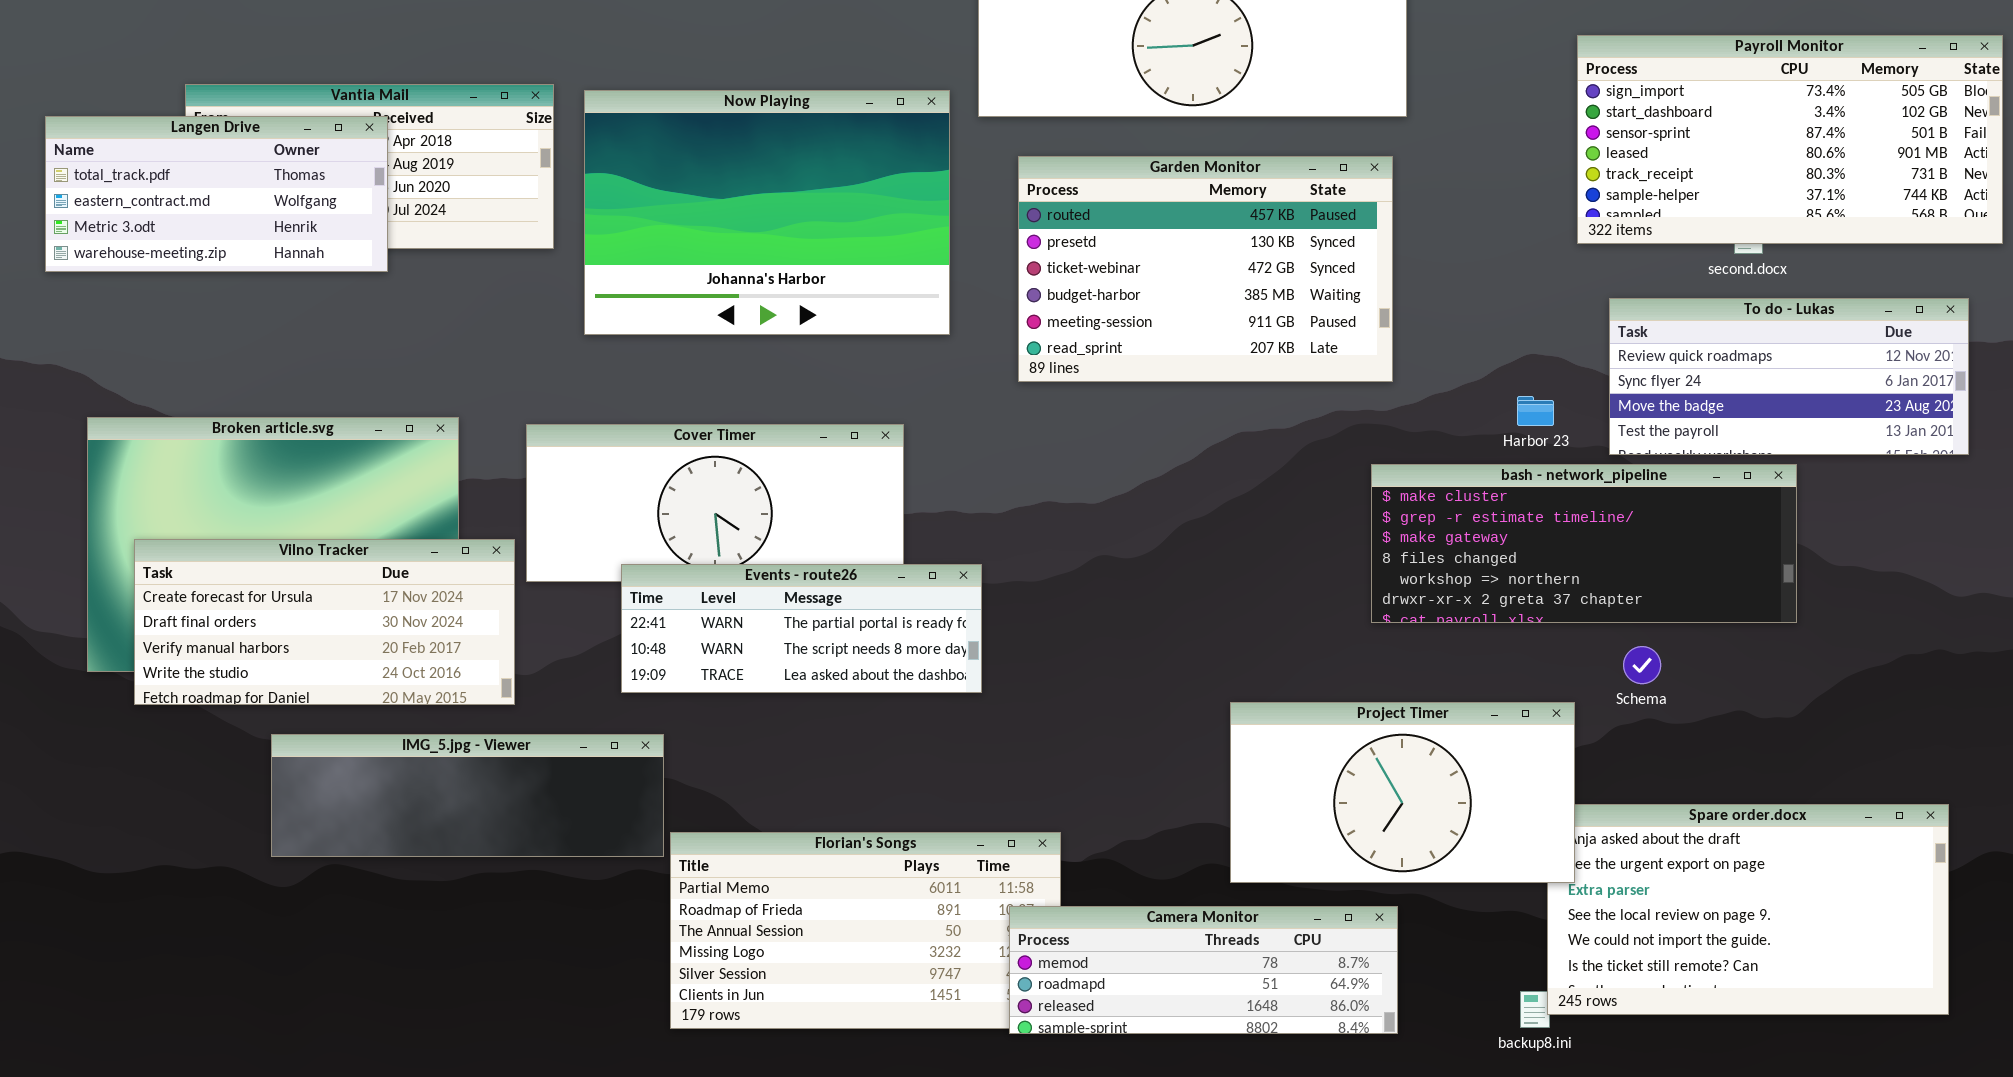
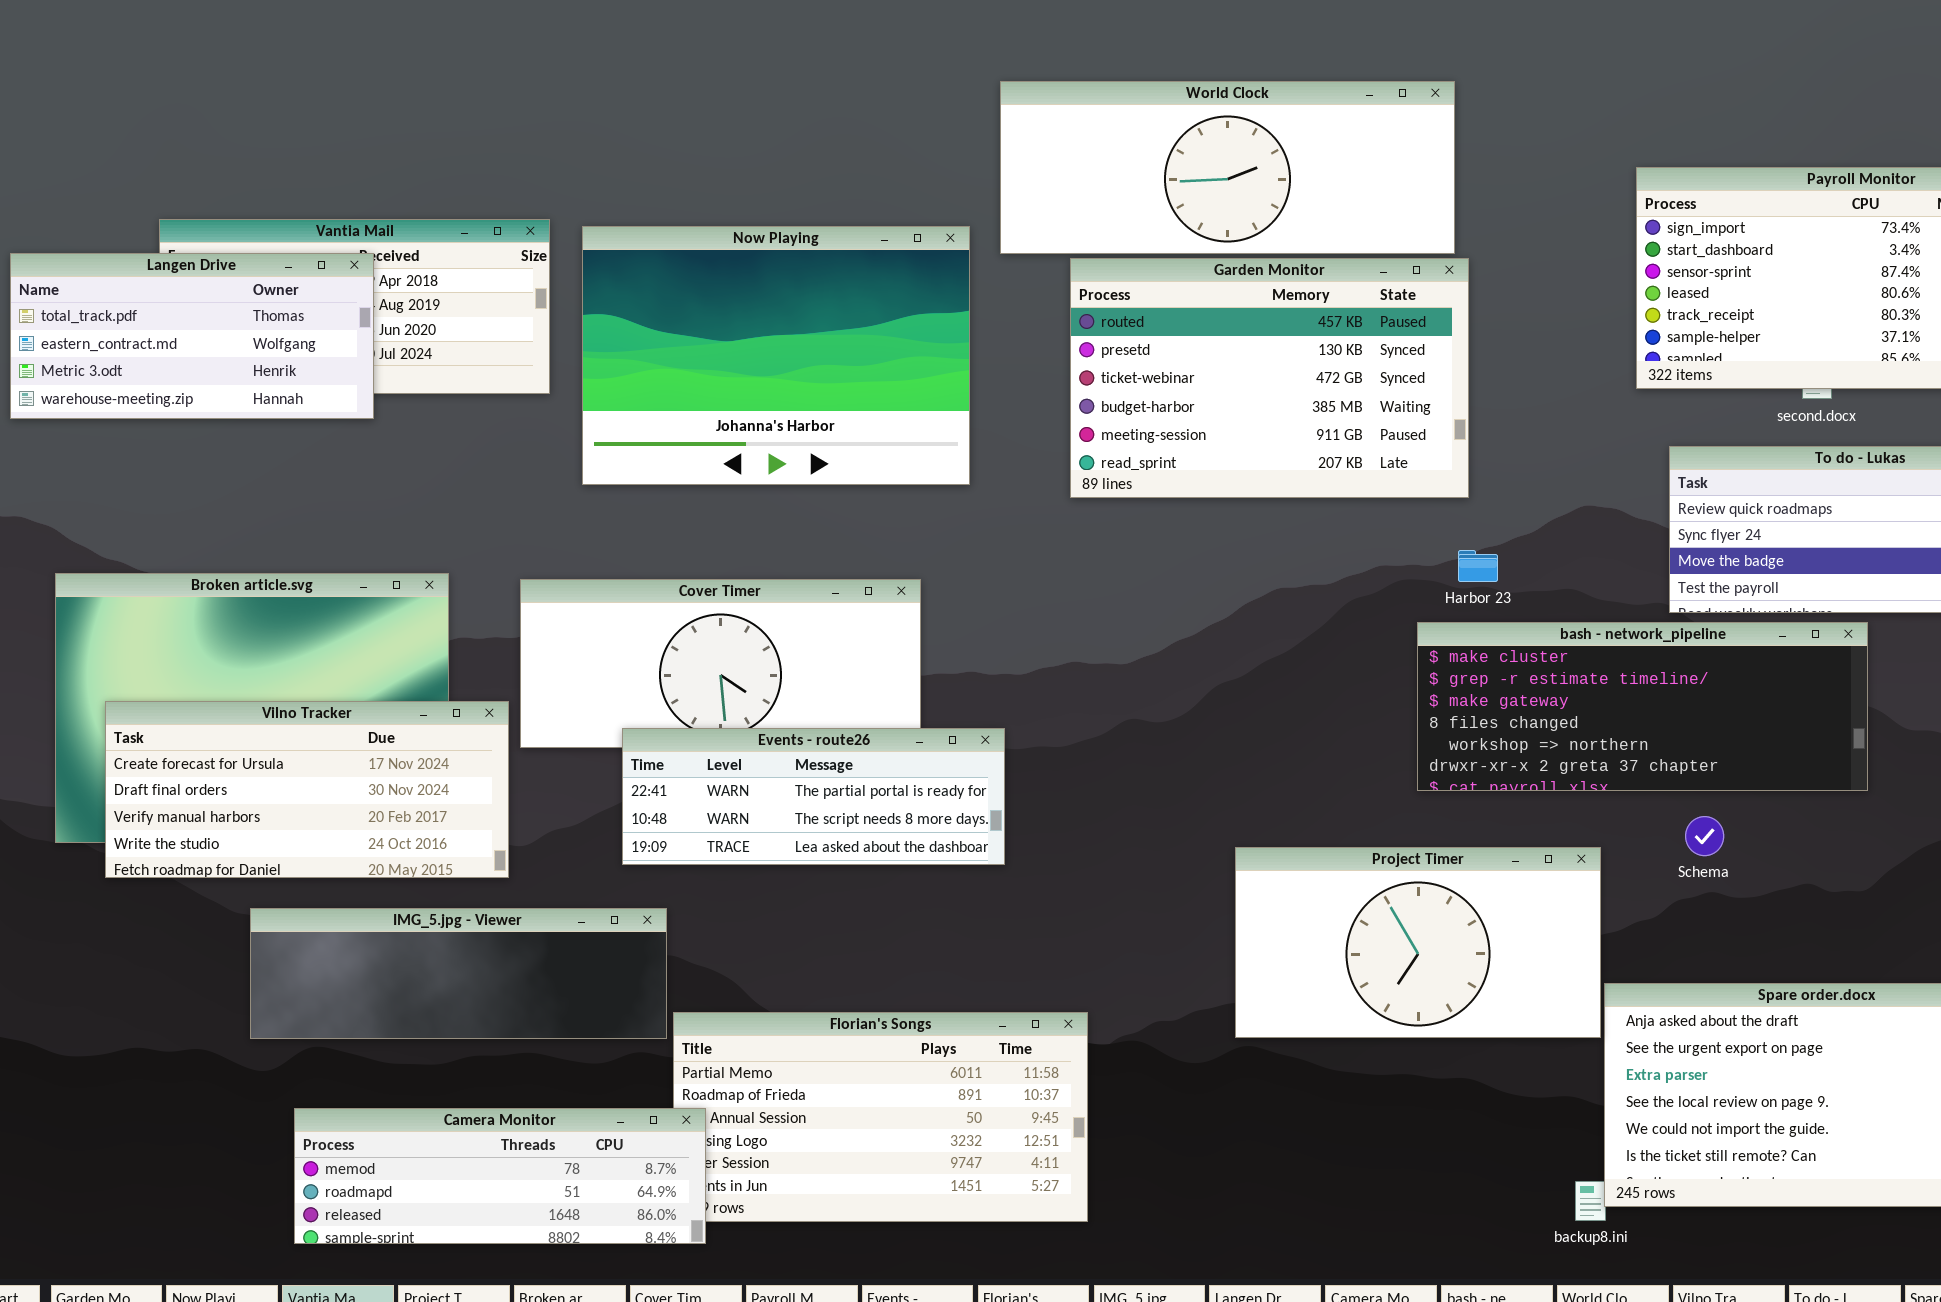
Garden Monitor: [1018,156,1393,382] -> [1070,258,1469,498], moved
Harbor 23: [1517,396,1554,426] -> [1458,550,1498,582], moved
Project Timer: [1230,702,1575,883] -> [1235,847,1601,1038], moved
Camera Monitor: [1009,906,1398,1034] -> [294,1108,706,1244], moved

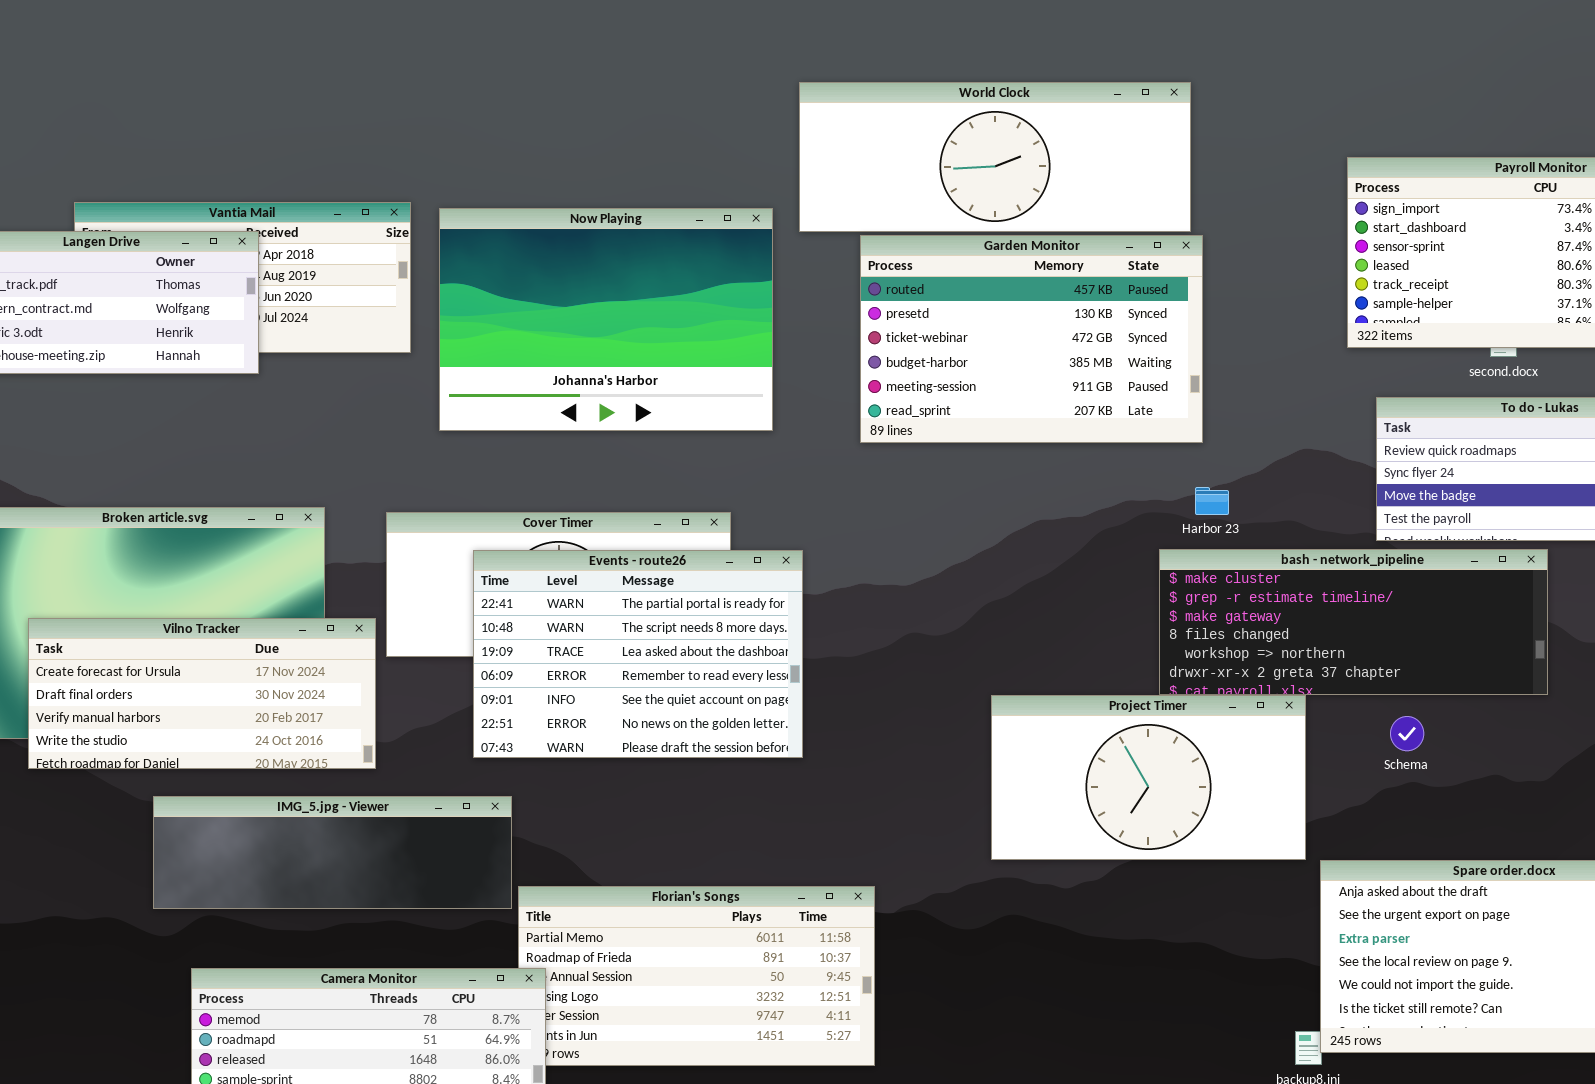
Events - route26: [622,728,1005,865] -> [473,550,803,758], resized
Project Timer: [1235,847,1601,1038] -> [991,695,1306,860], moved

